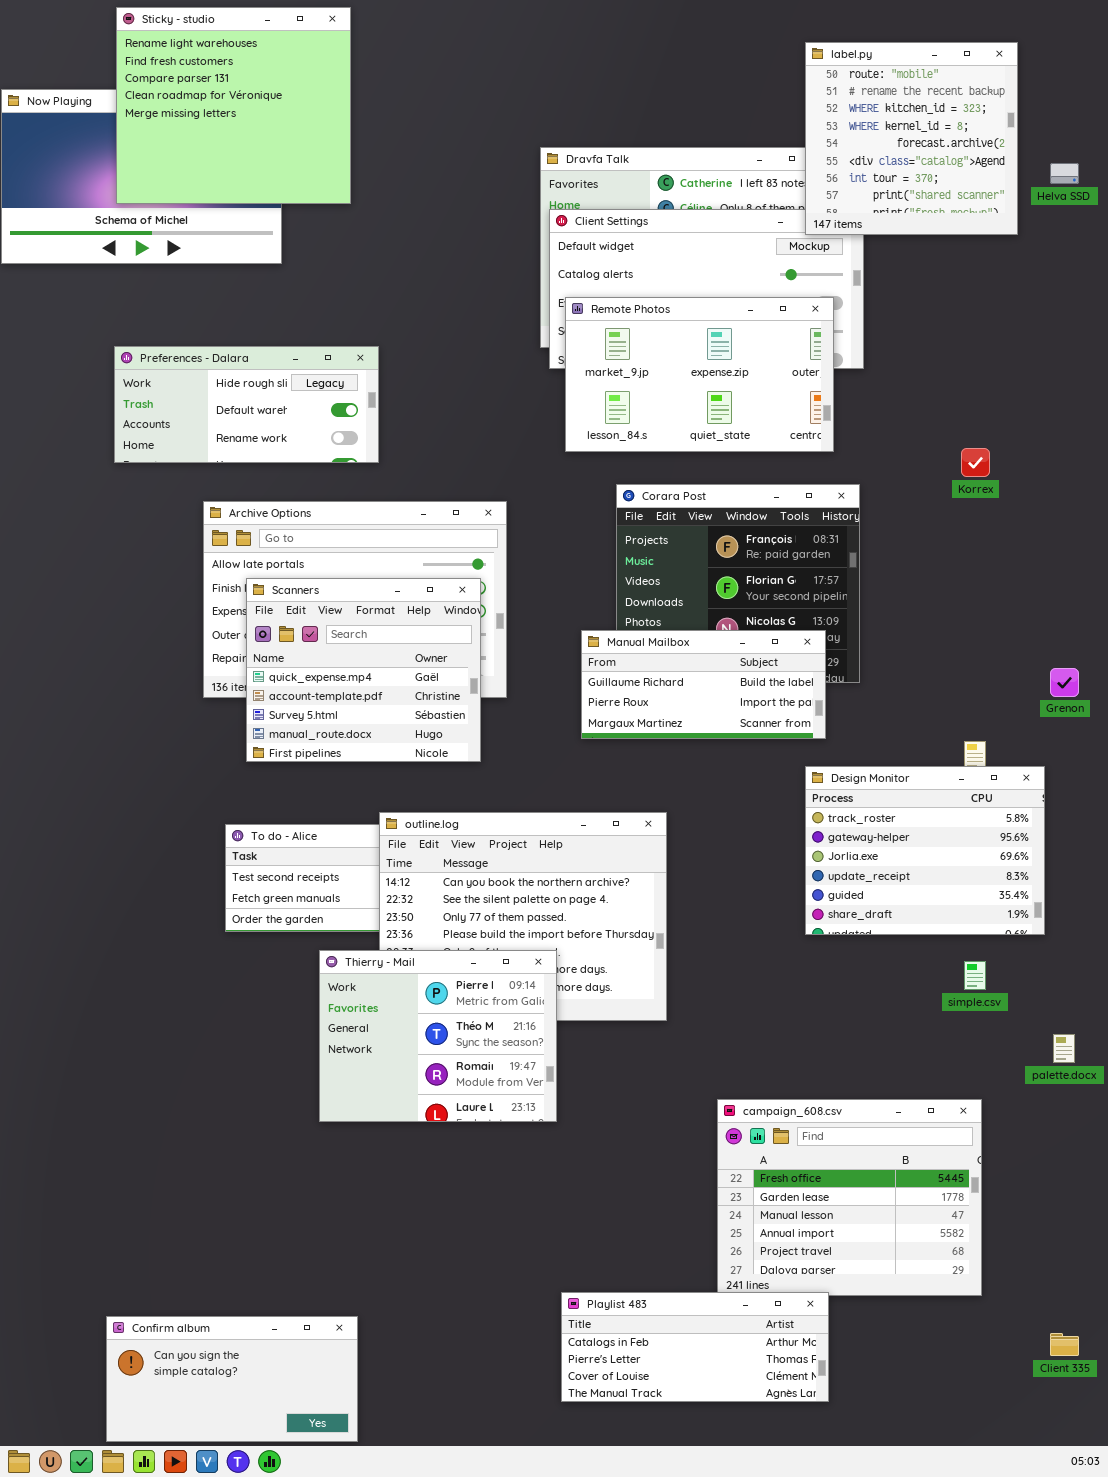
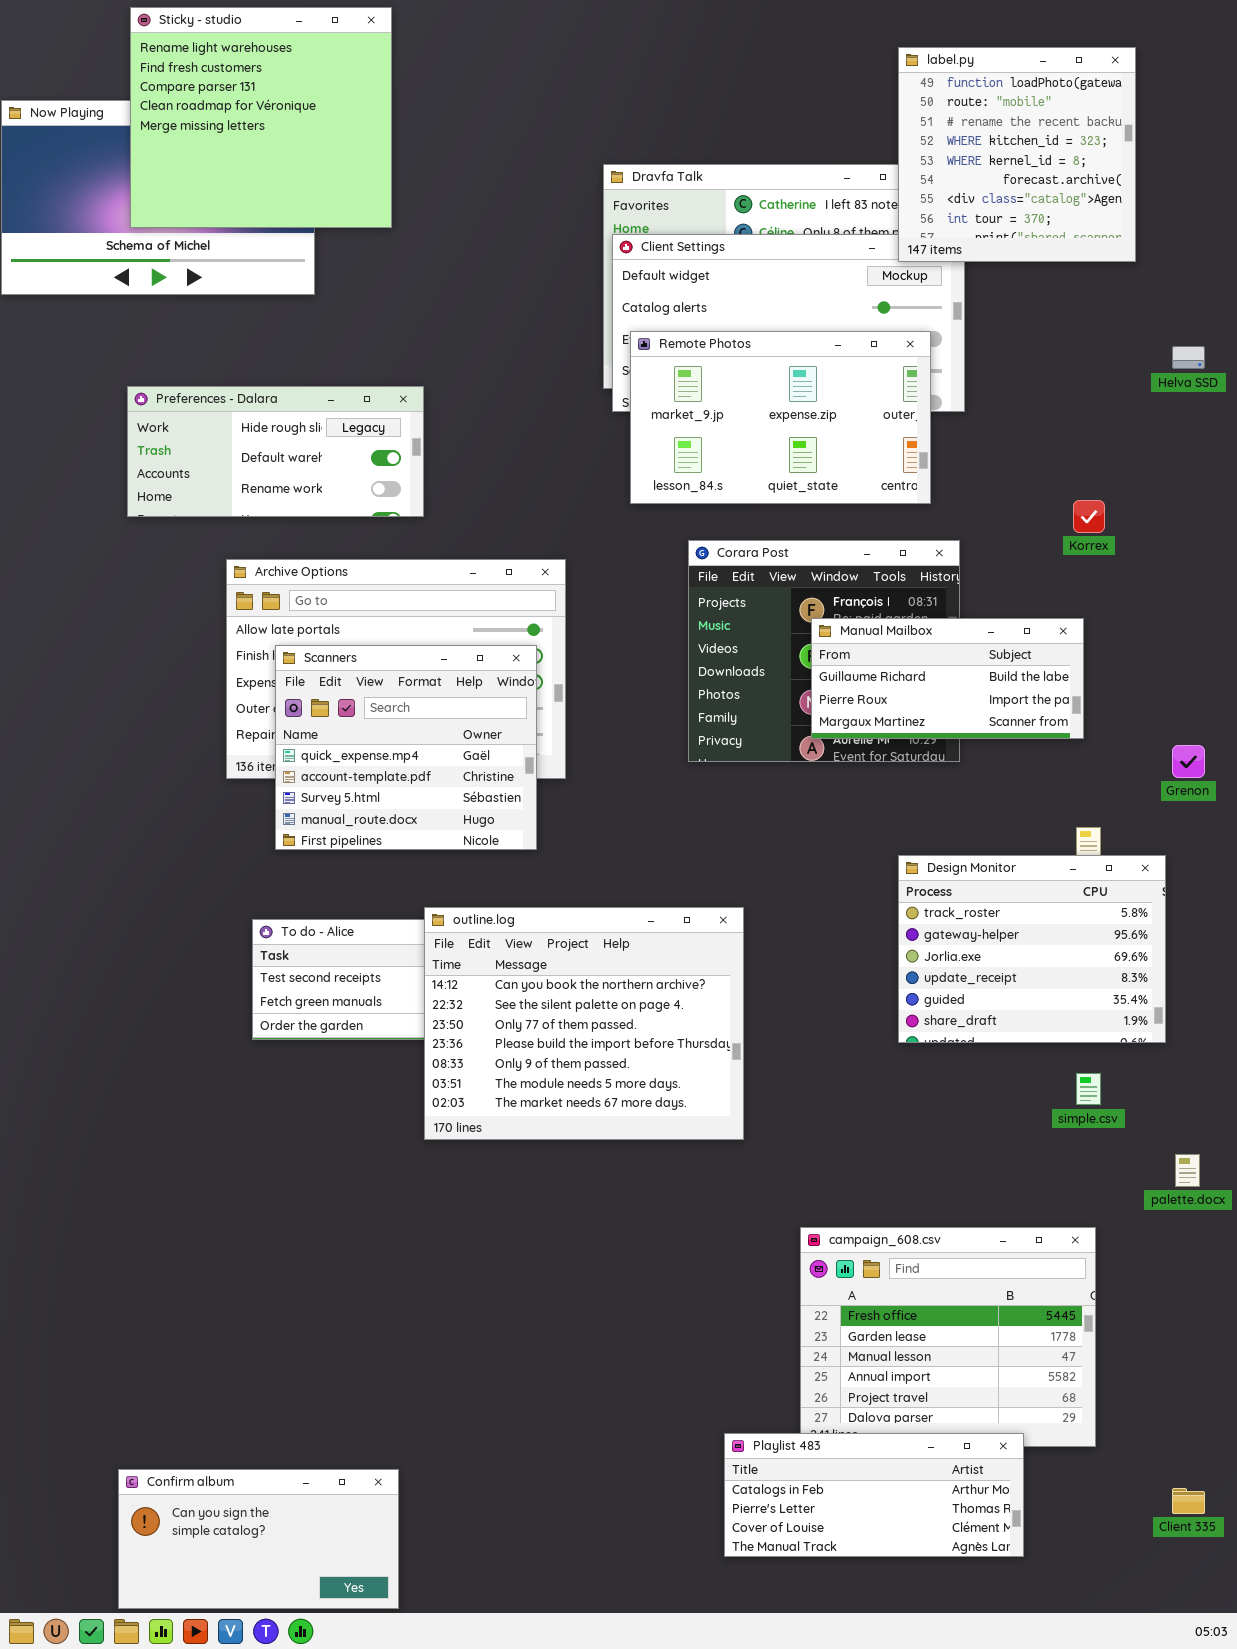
label.py: [805,42,1018,235] -> [898,47,1136,262], scrolled up 1 row
Helva SSD: [1050,163,1079,184] -> [1172,346,1205,369], moved
Manual Mailbox: [581,630,826,739] -> [811,618,1084,739], moved
Thierry - Mail: [319,950,557,1122] -> none, closed
Playlist 483: [561,1292,829,1402] -> [724,1433,1024,1557], moved

